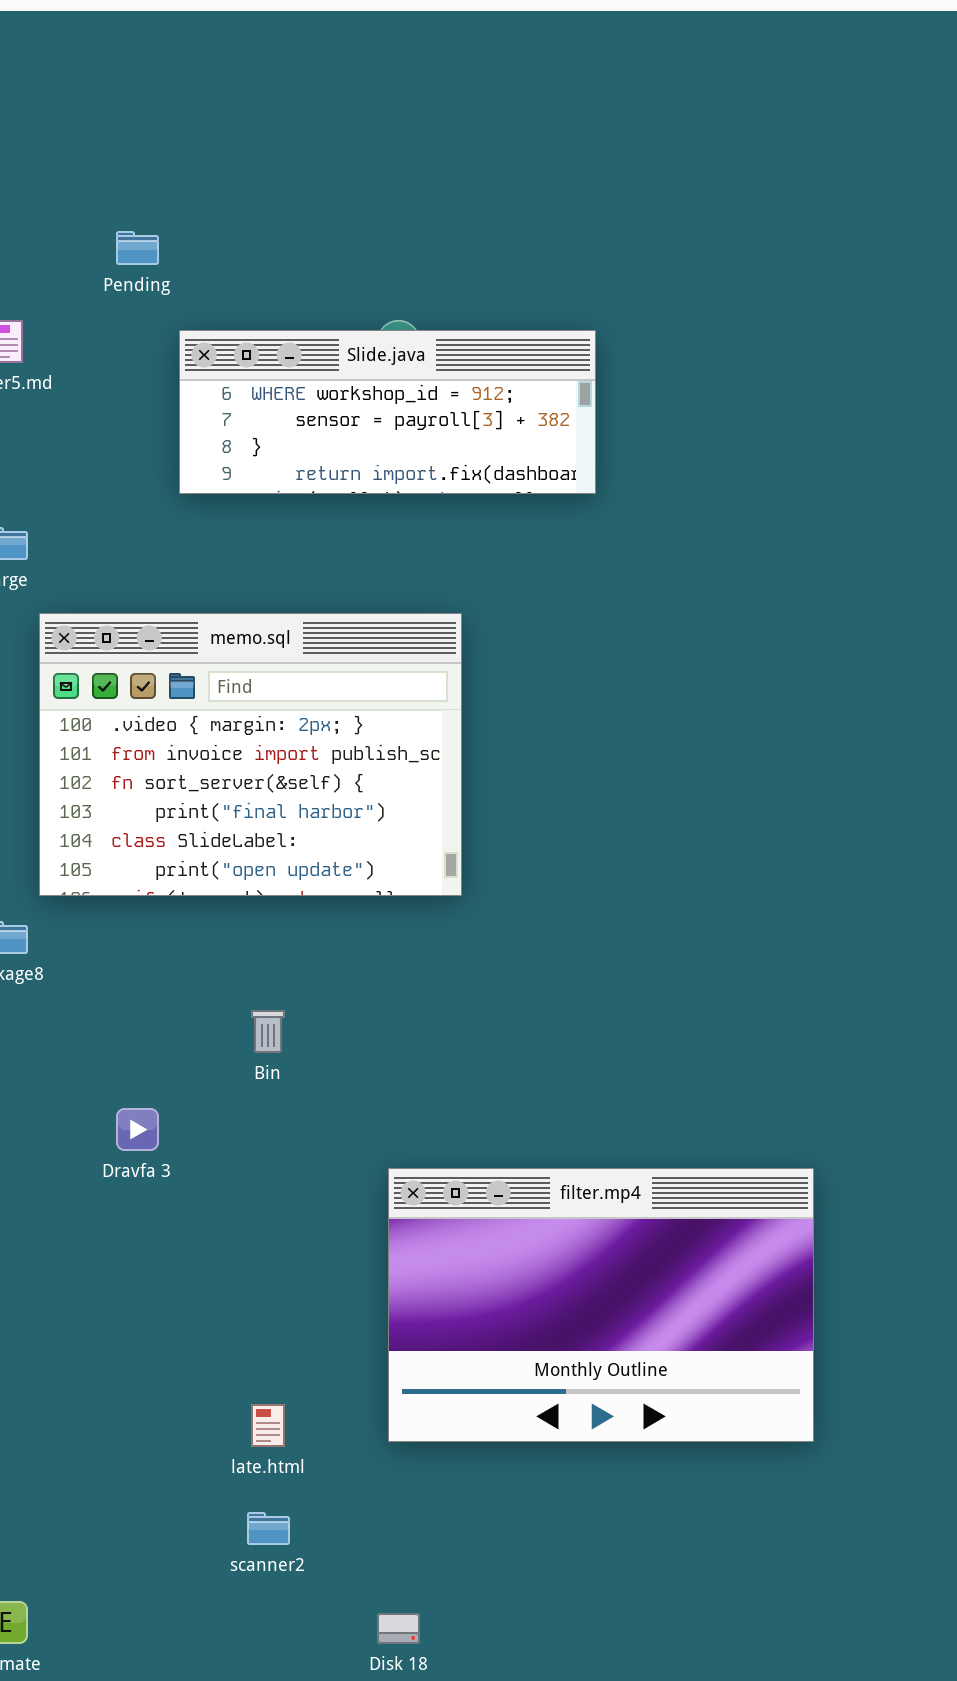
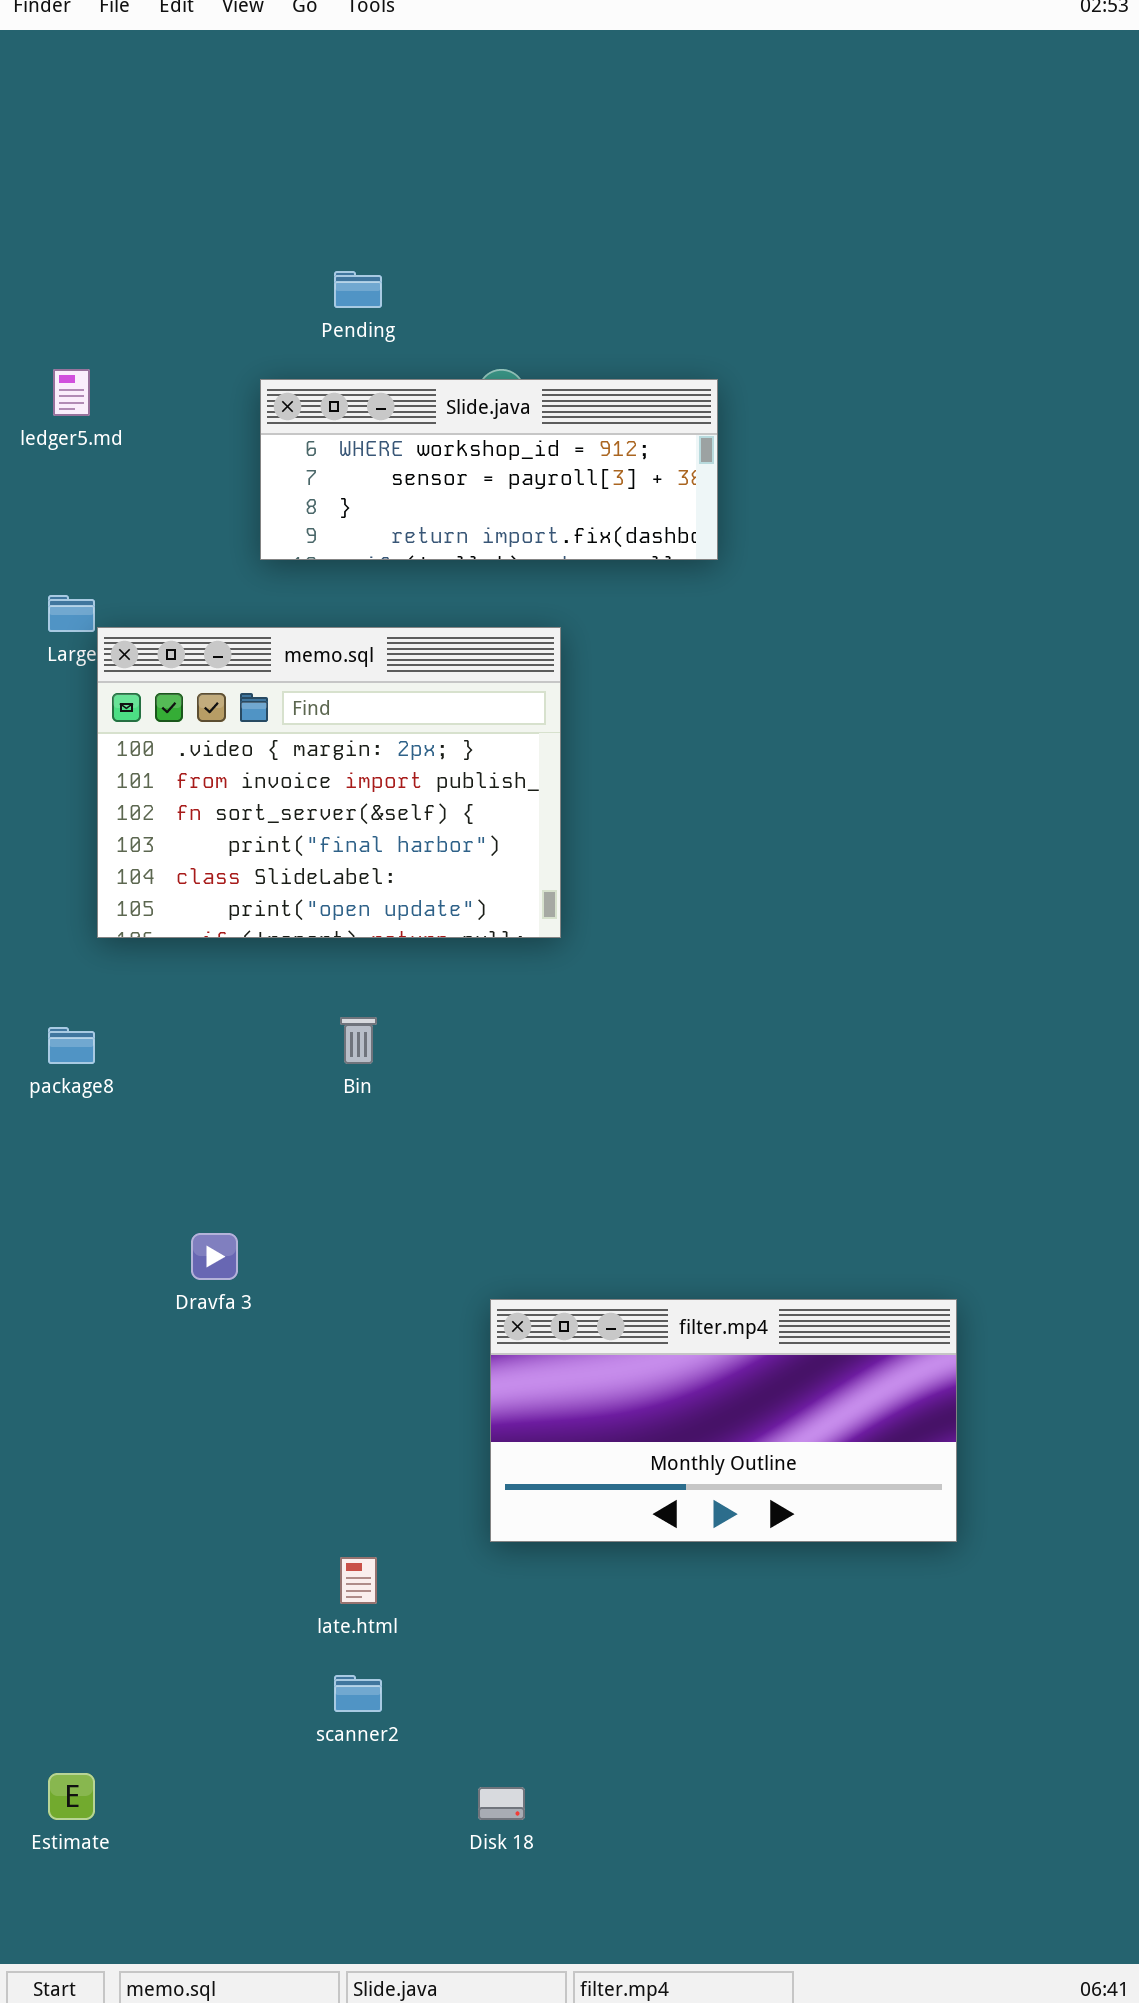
Pending: [116,231,159,265] -> [334,271,382,308], moved
memo.sql: [39,613,462,896] -> [97,627,561,938], moved
Bin: [251,1010,285,1053] -> [340,1017,377,1064], moved
filter.mp4: [388,1168,814,1442] -> [490,1299,957,1542], resized

